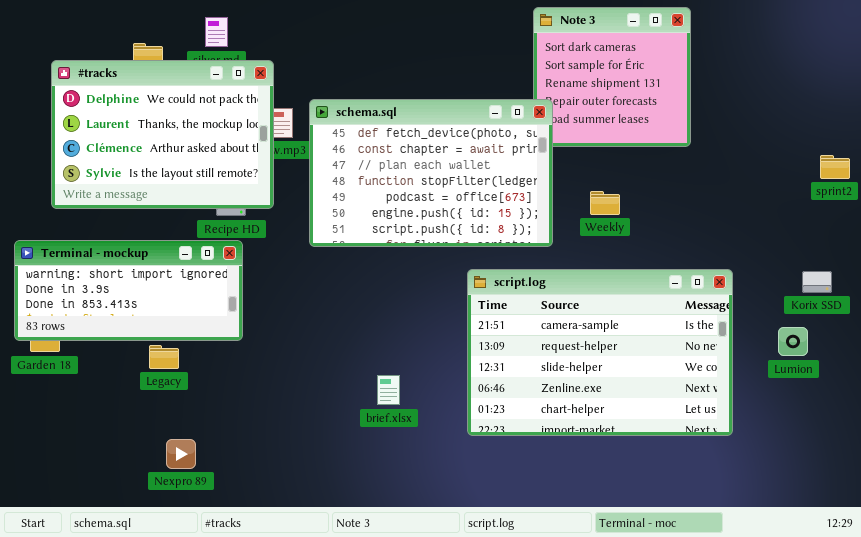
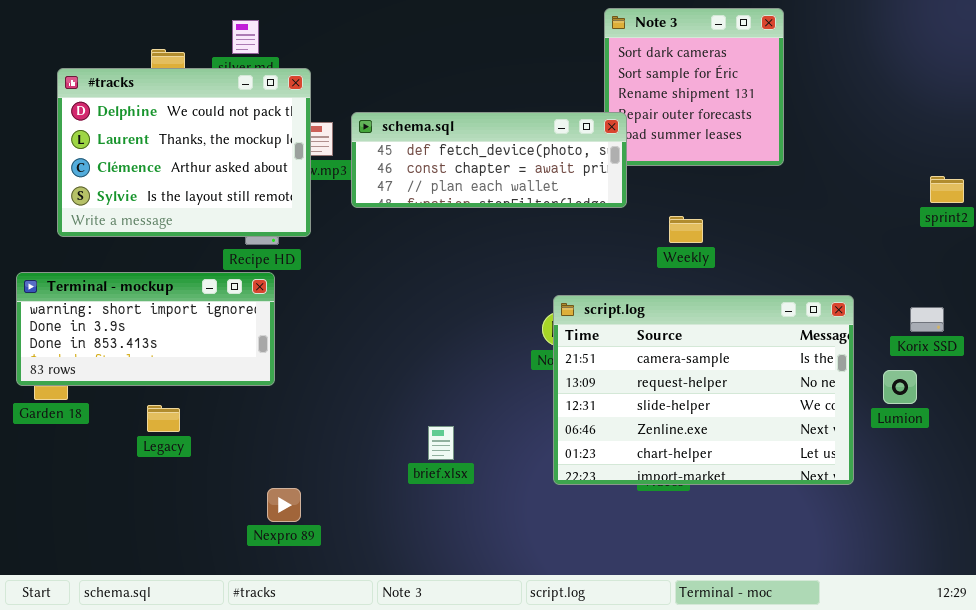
schema.sql: [309,99,553,247] -> [351,112,627,208], resized
script.log: [467,269,733,436] -> [553,295,854,485], moved
Legacy: [149,345,179,369] -> [147,405,180,432], moved
Nexpro 89: [166,439,196,469] -> [267,488,301,522], moved

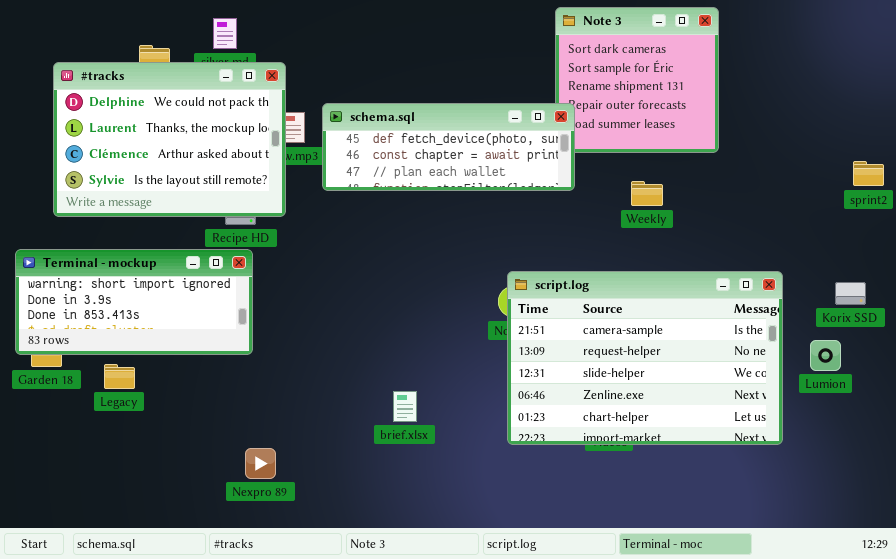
Weekly: [669,216,703,243] -> [631,181,663,206], moved
Legacy: [147,405,180,432] -> [104,364,135,389], moved

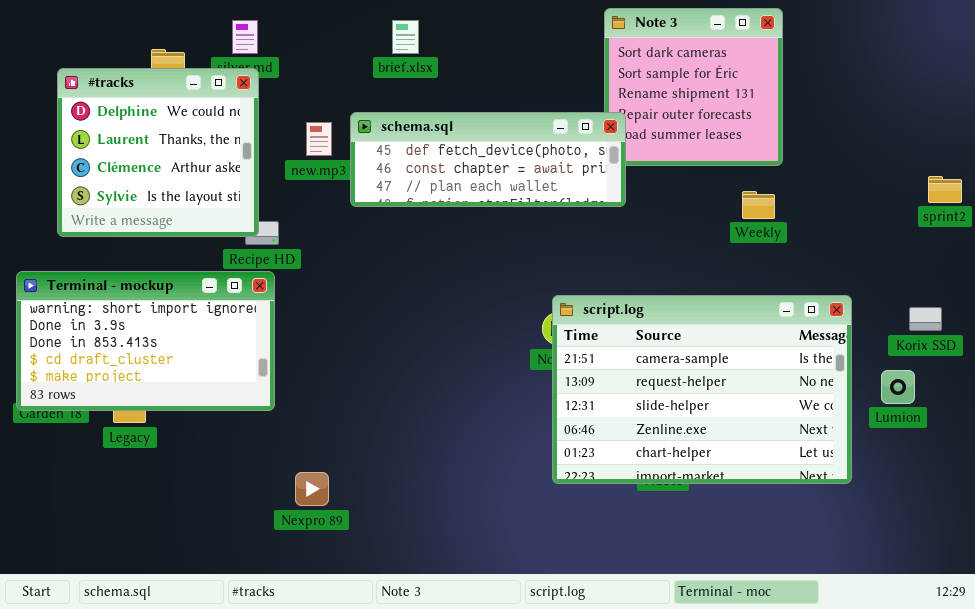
#tracks: [53,62,286,217] -> [57,68,259,237], resized
Weekly: [631,181,663,206] -> [742,191,775,219], moved
Terminal - mockup: [15,249,253,355] -> [16,271,275,411], resized
brief.xlsx: [393,391,417,422] -> [392,20,419,54], moved
Nexpro 89: [245,448,276,479] -> [295,472,329,506], moved

